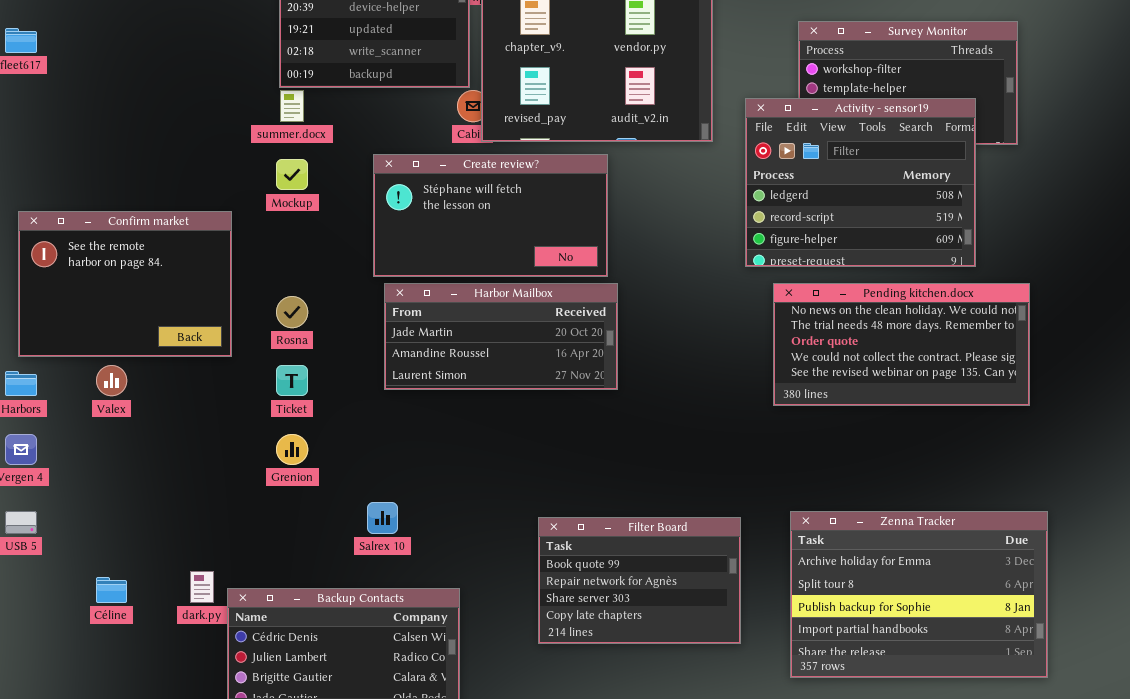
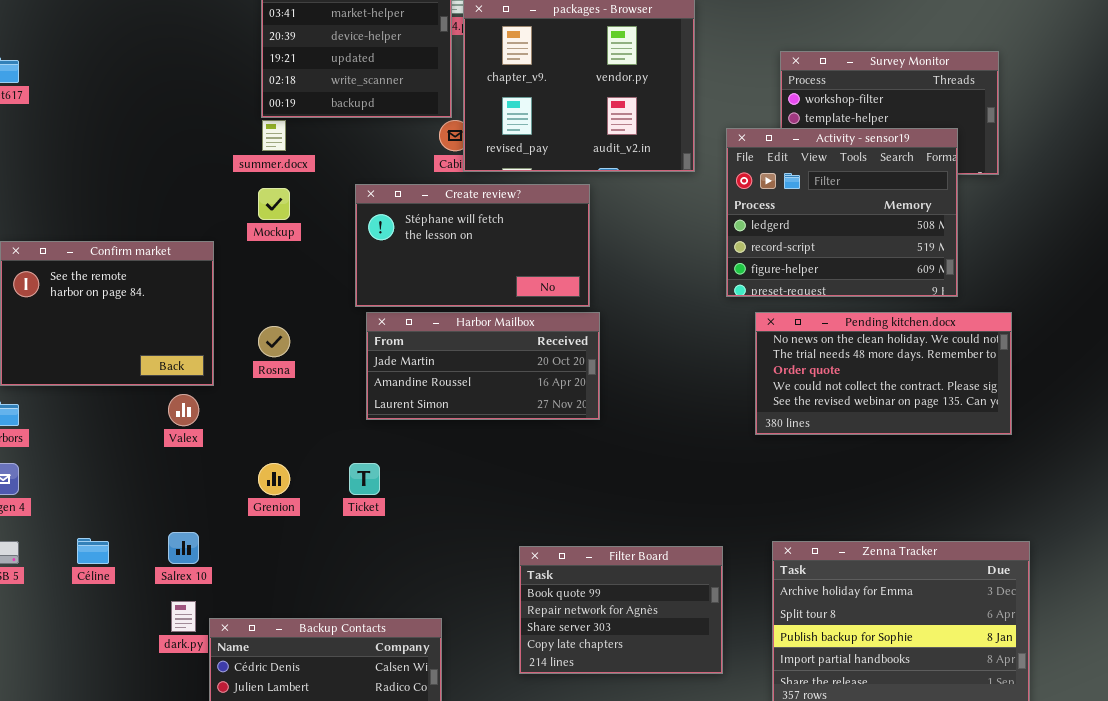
Valex: [96,365,127,396] -> [168,394,199,426], moved
Ticket: [276,365,308,396] -> [349,463,380,495], moved
Salrex 10: [367,502,398,534] -> [168,532,199,564], moved
Céline: [96,577,127,603] -> [77,538,109,564], moved

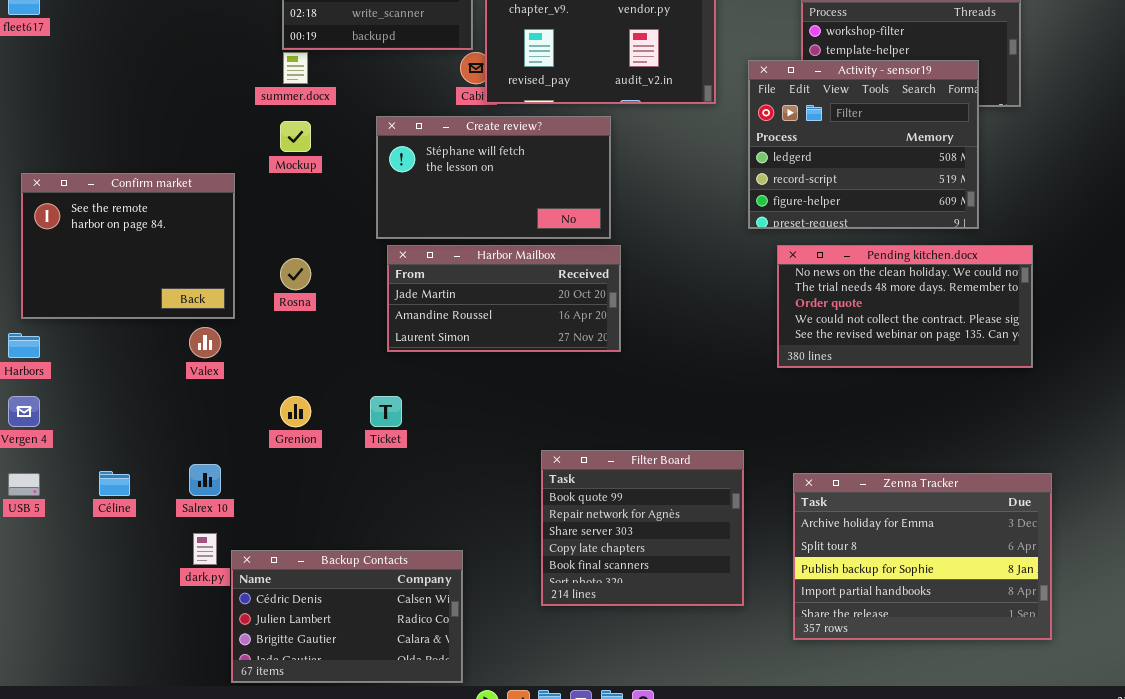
Filter Board: [519,546,723,674] -> [541,450,744,606], resized

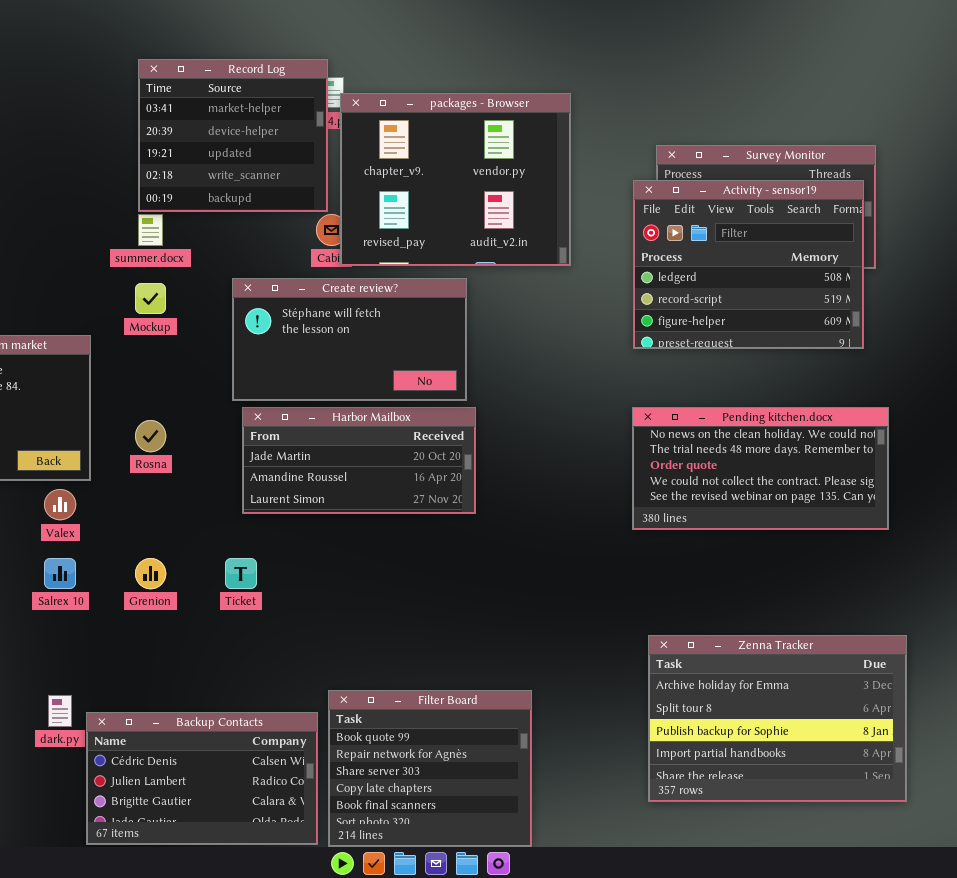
Activity - sensor19: [748,60,979,229] -> [633,180,864,349], moved
Filter Board: [541,450,744,606] -> [328,690,532,847], moved
Salrex 10: [189,464,221,496] -> [44,558,76,589], moved

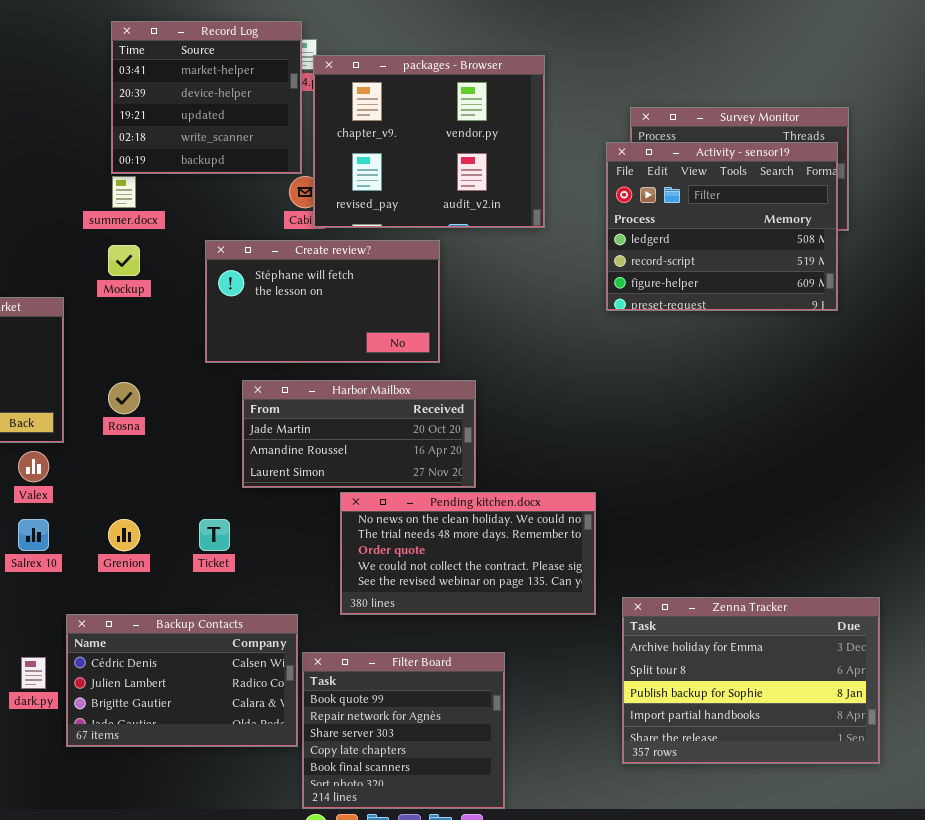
Harbor Mailbox: [242,407,476,514] -> [242,380,476,488], moved
Pending kitchen.docx: [632,407,889,530] -> [340,492,596,615], moved
Backup Contacts: [86,712,318,845] -> [66,614,298,747], moved

